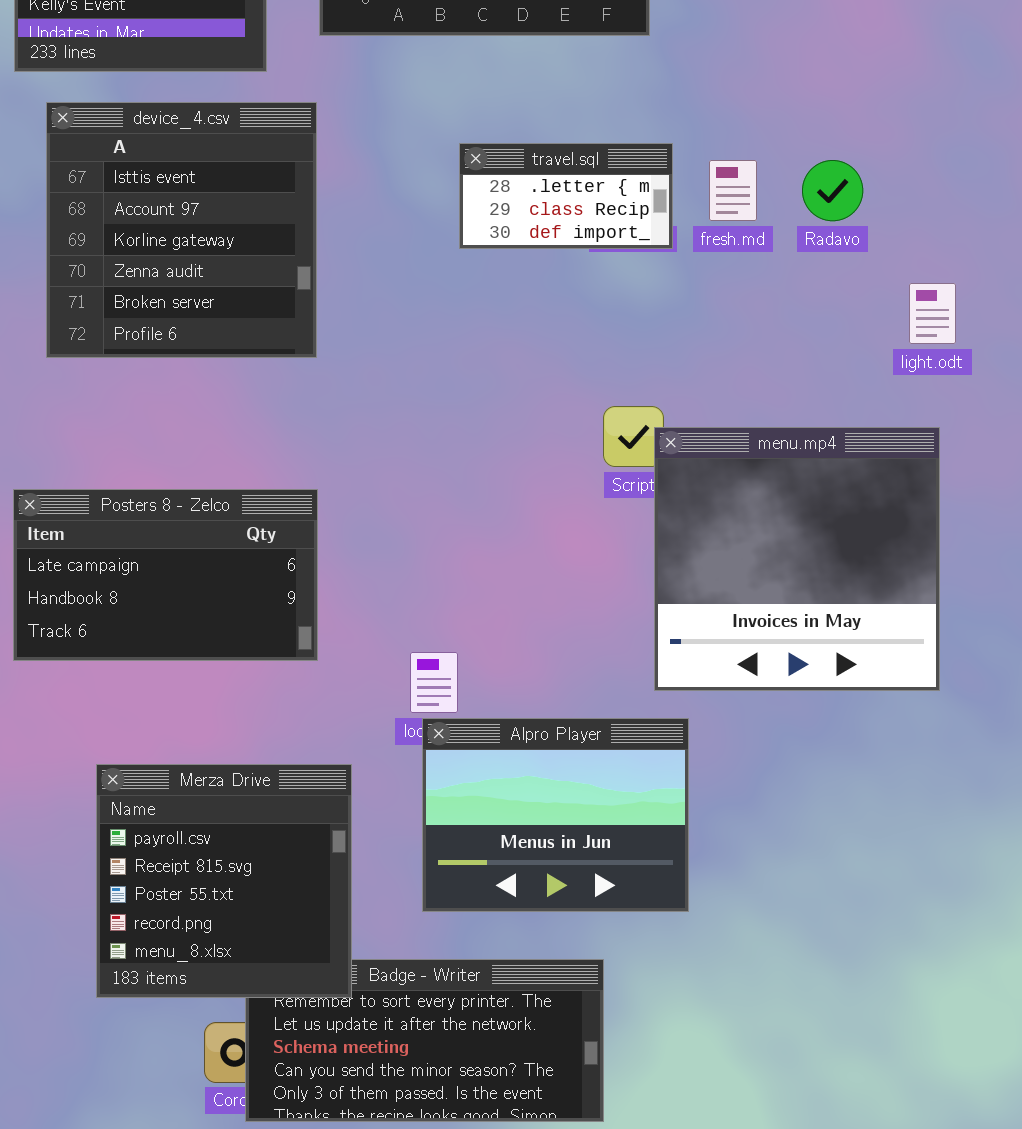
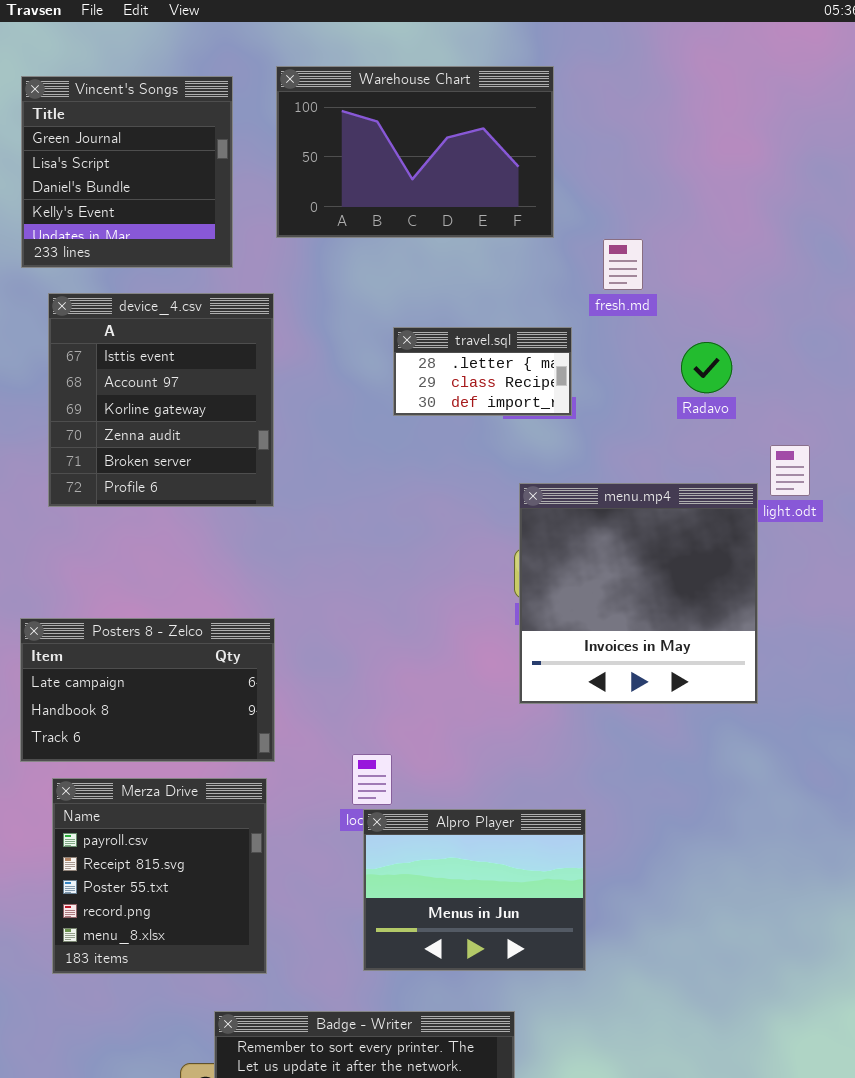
fresh.md: [709,160,757,221] -> [603,239,643,290], moved
menu.mp4: [654,427,940,691] -> [519,483,758,704], moved
Merza Drive: [96,764,352,998] -> [52,778,267,974], moved

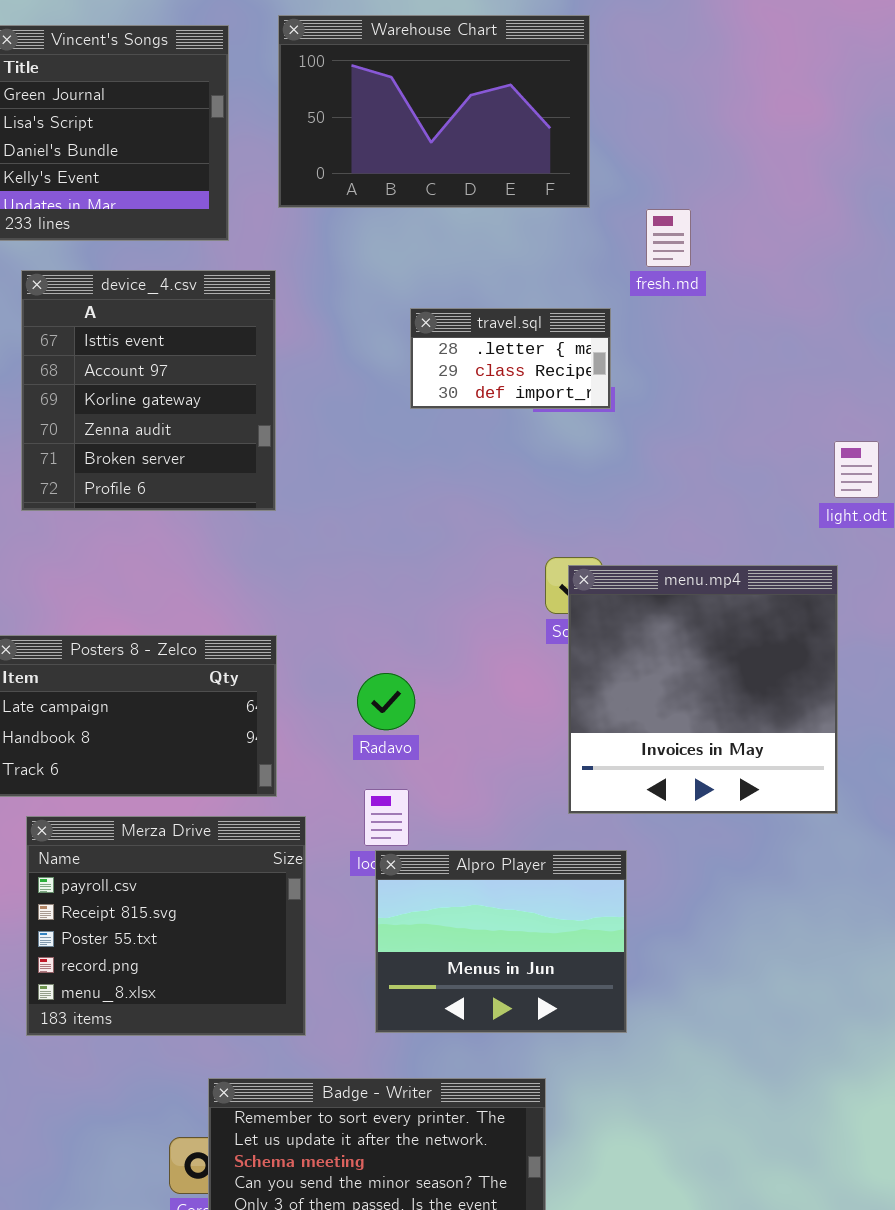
Radavo: [681,342,732,393] -> [357,673,415,730], moved
menu.mp4: [519,483,758,704] -> [568,565,838,814], moved
Merza Drive: [52,778,267,974] -> [26,816,306,1036], resized

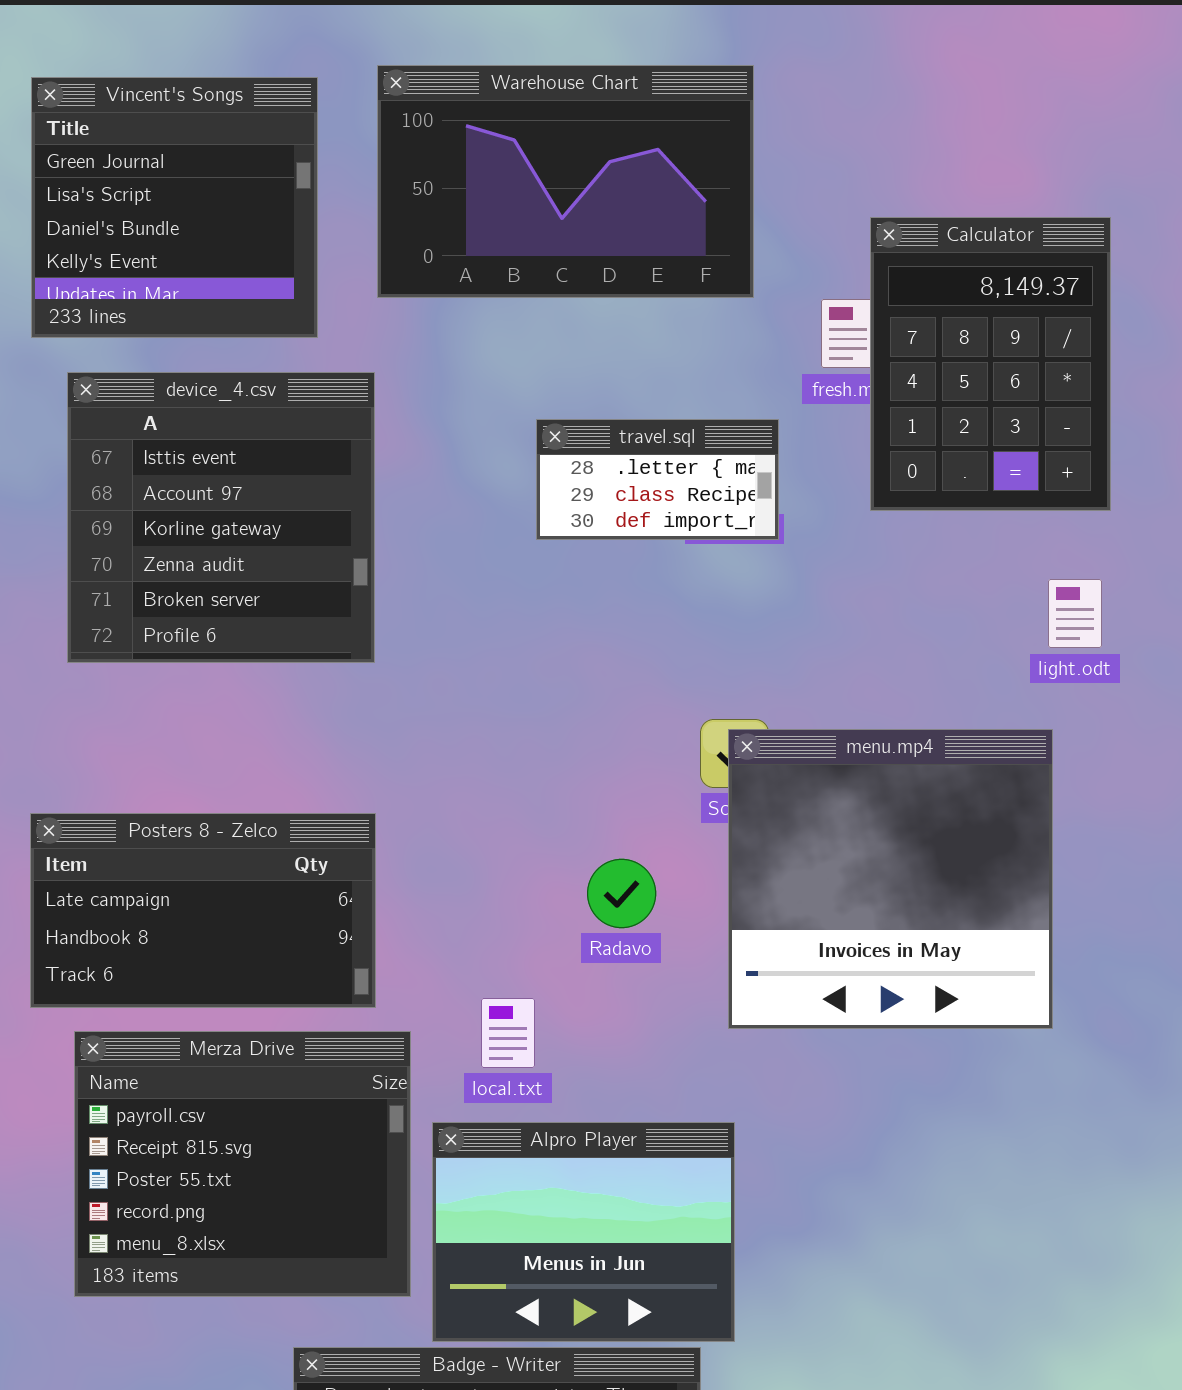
Calculator: none -> [870,217,1111,511], opened
Radavo: [357,673,415,730] -> [587,859,656,928], moved
Alpro Player: [375,850,627,1033] -> [432,1122,735,1342], moved

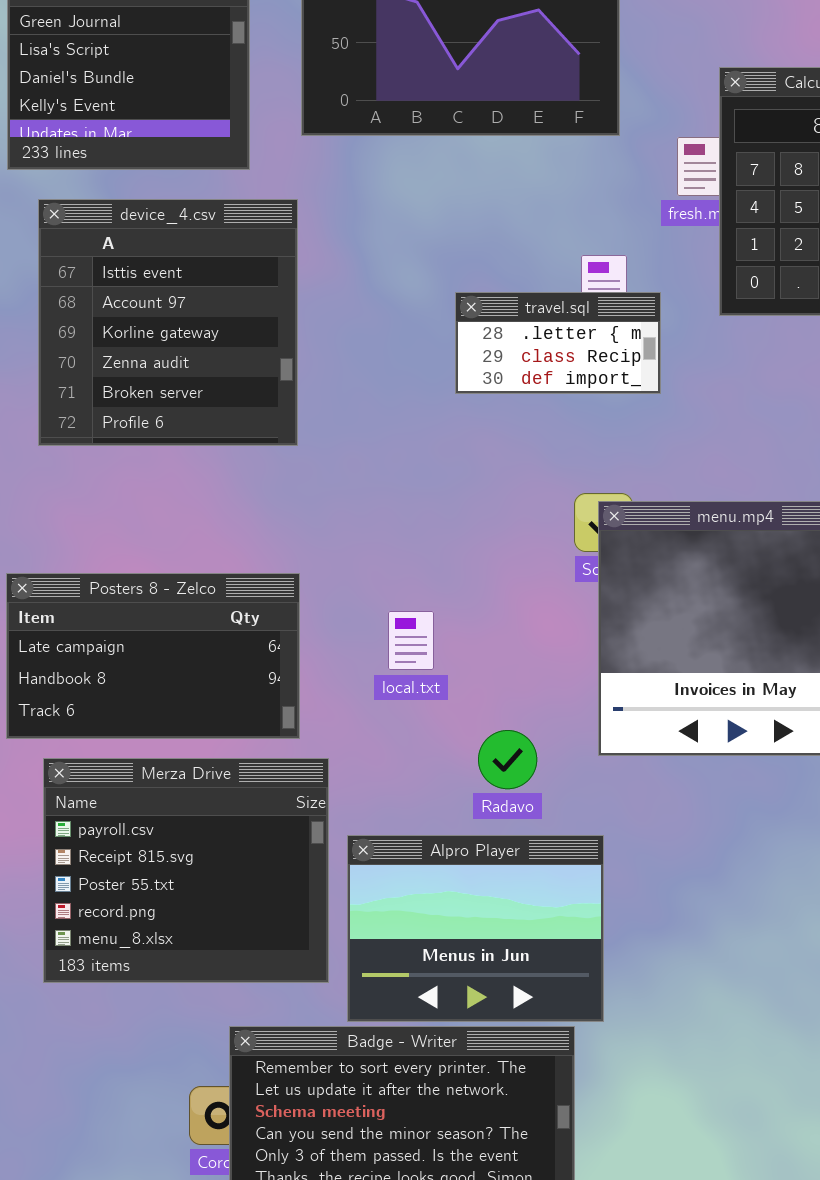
travel.sql: [536,419,779,540] -> [455,292,661,394], moved
Radavo: [587,859,656,928] -> [478,730,537,789], moved
local.txt: [481,998,535,1068] -> [388,611,434,670], moved

